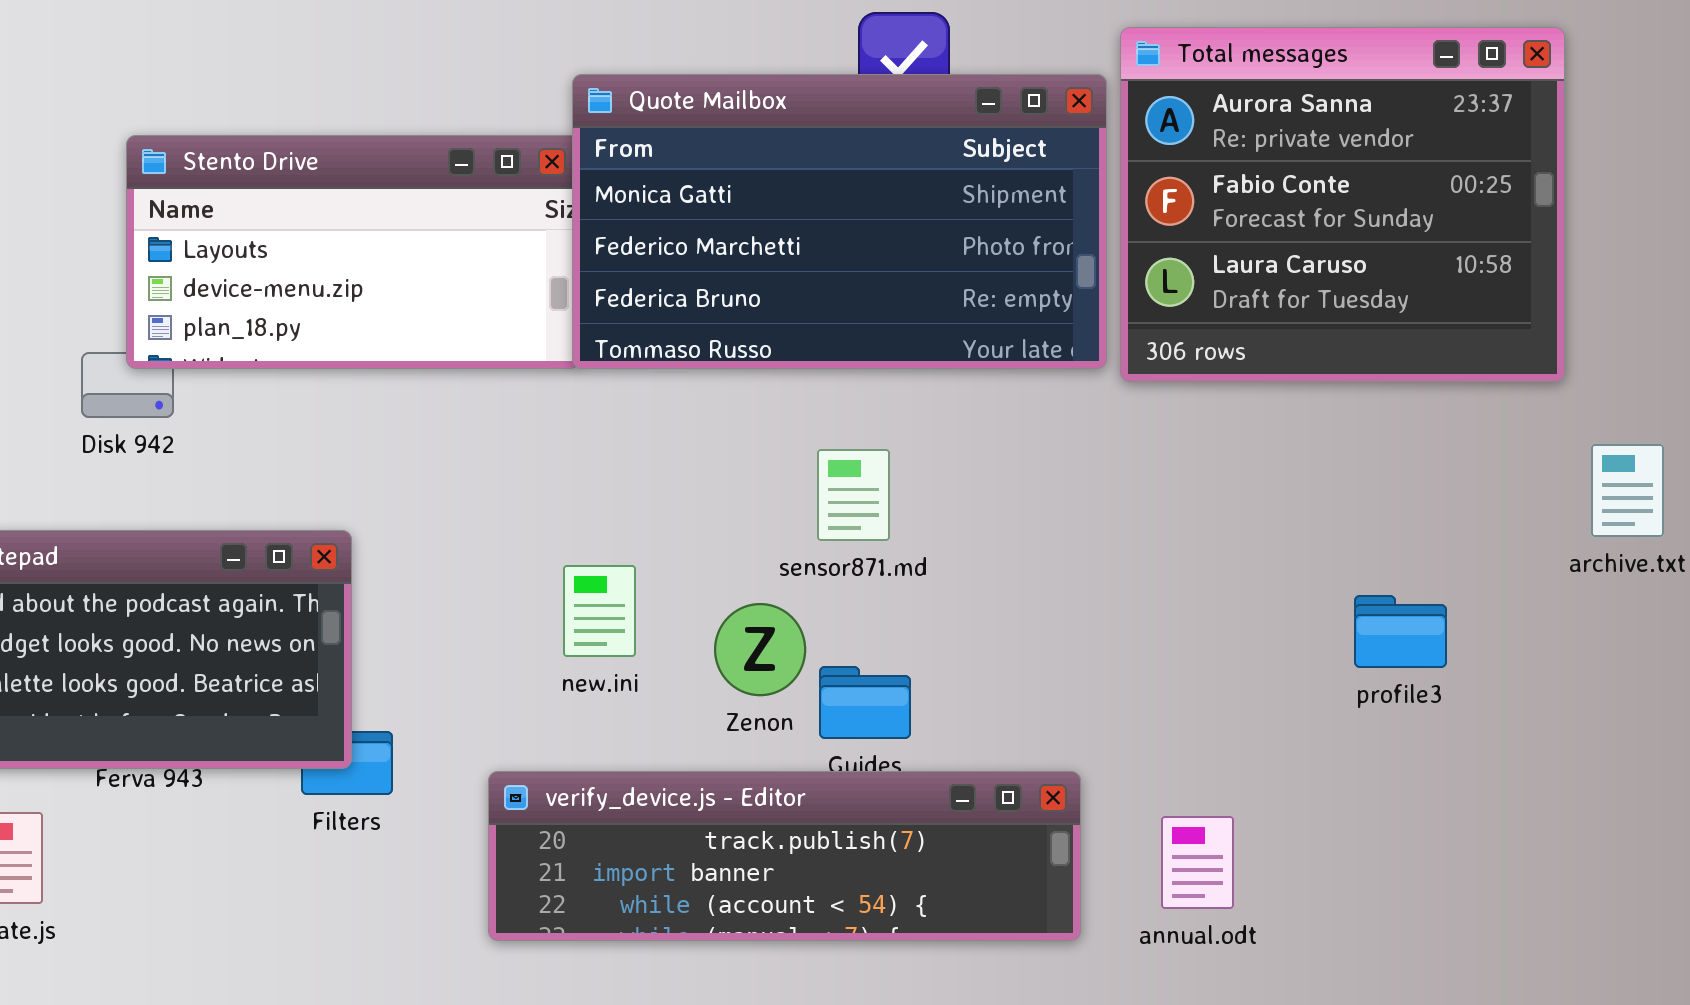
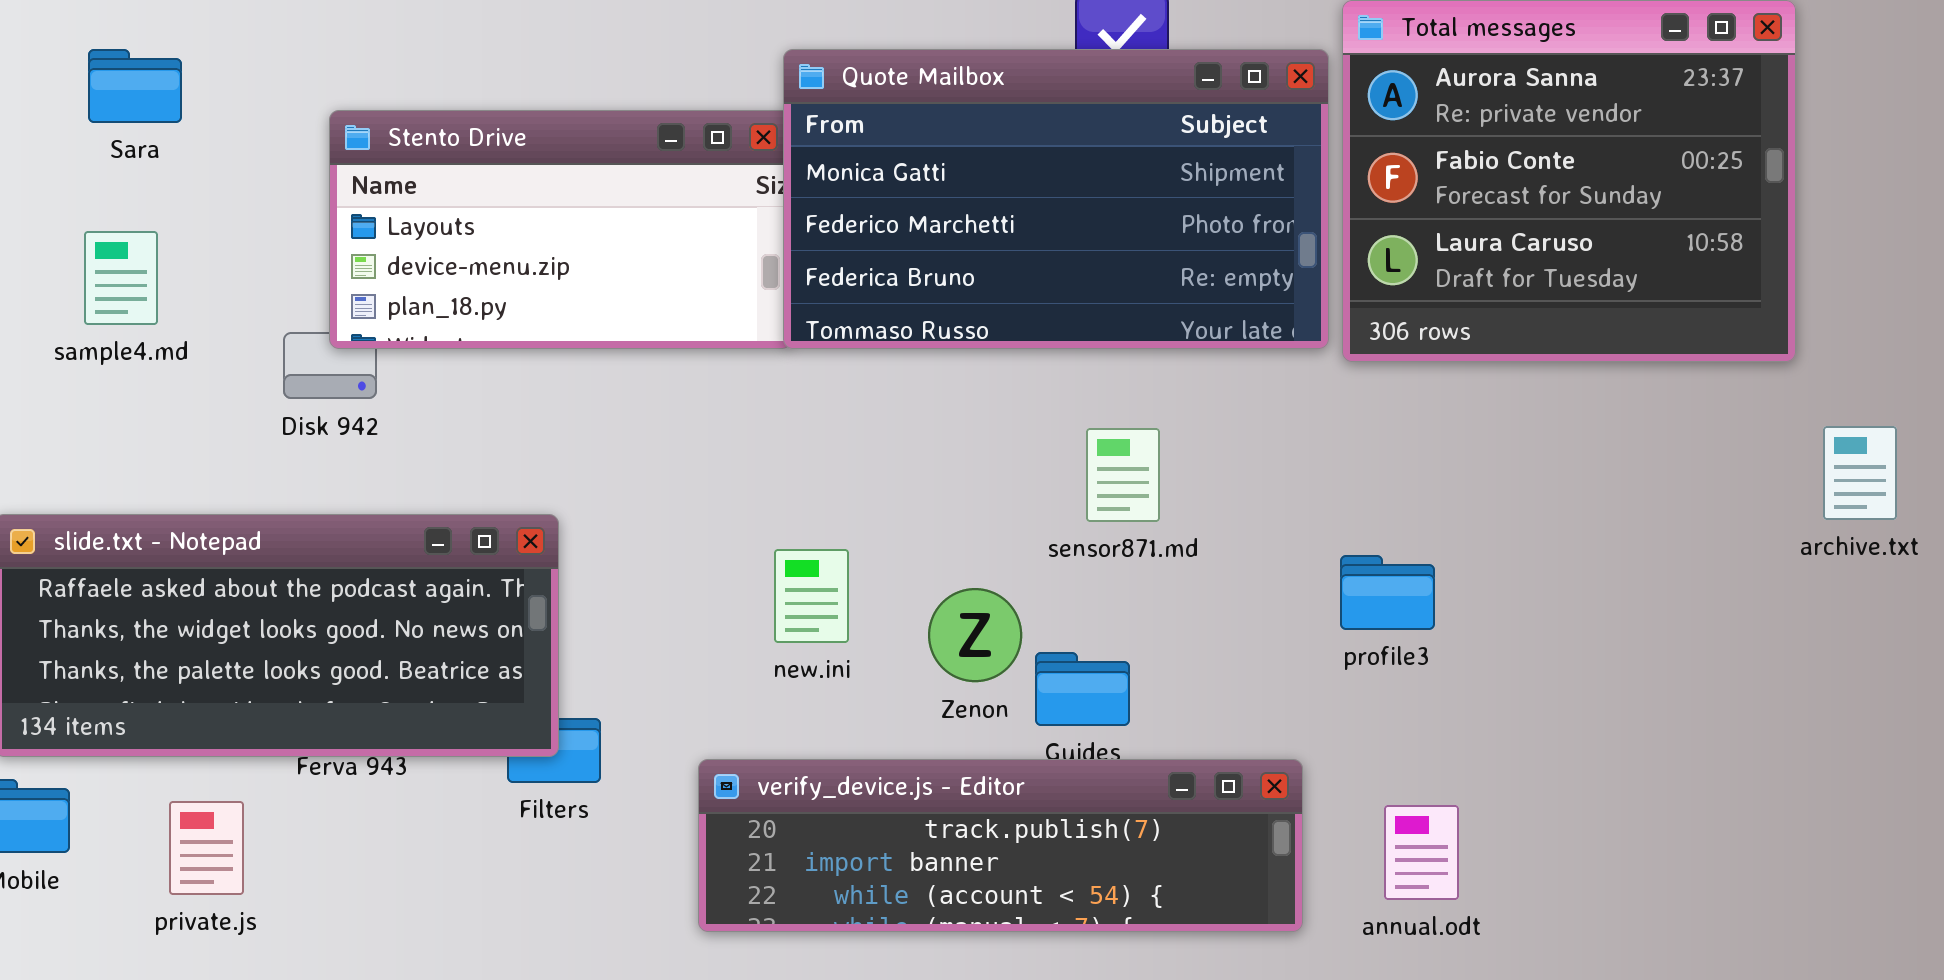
sensor871.md: [817,449,890,541] -> [1086,428,1160,522], moved
profile3: [1354,595,1447,668] -> [1340,555,1435,630], moved

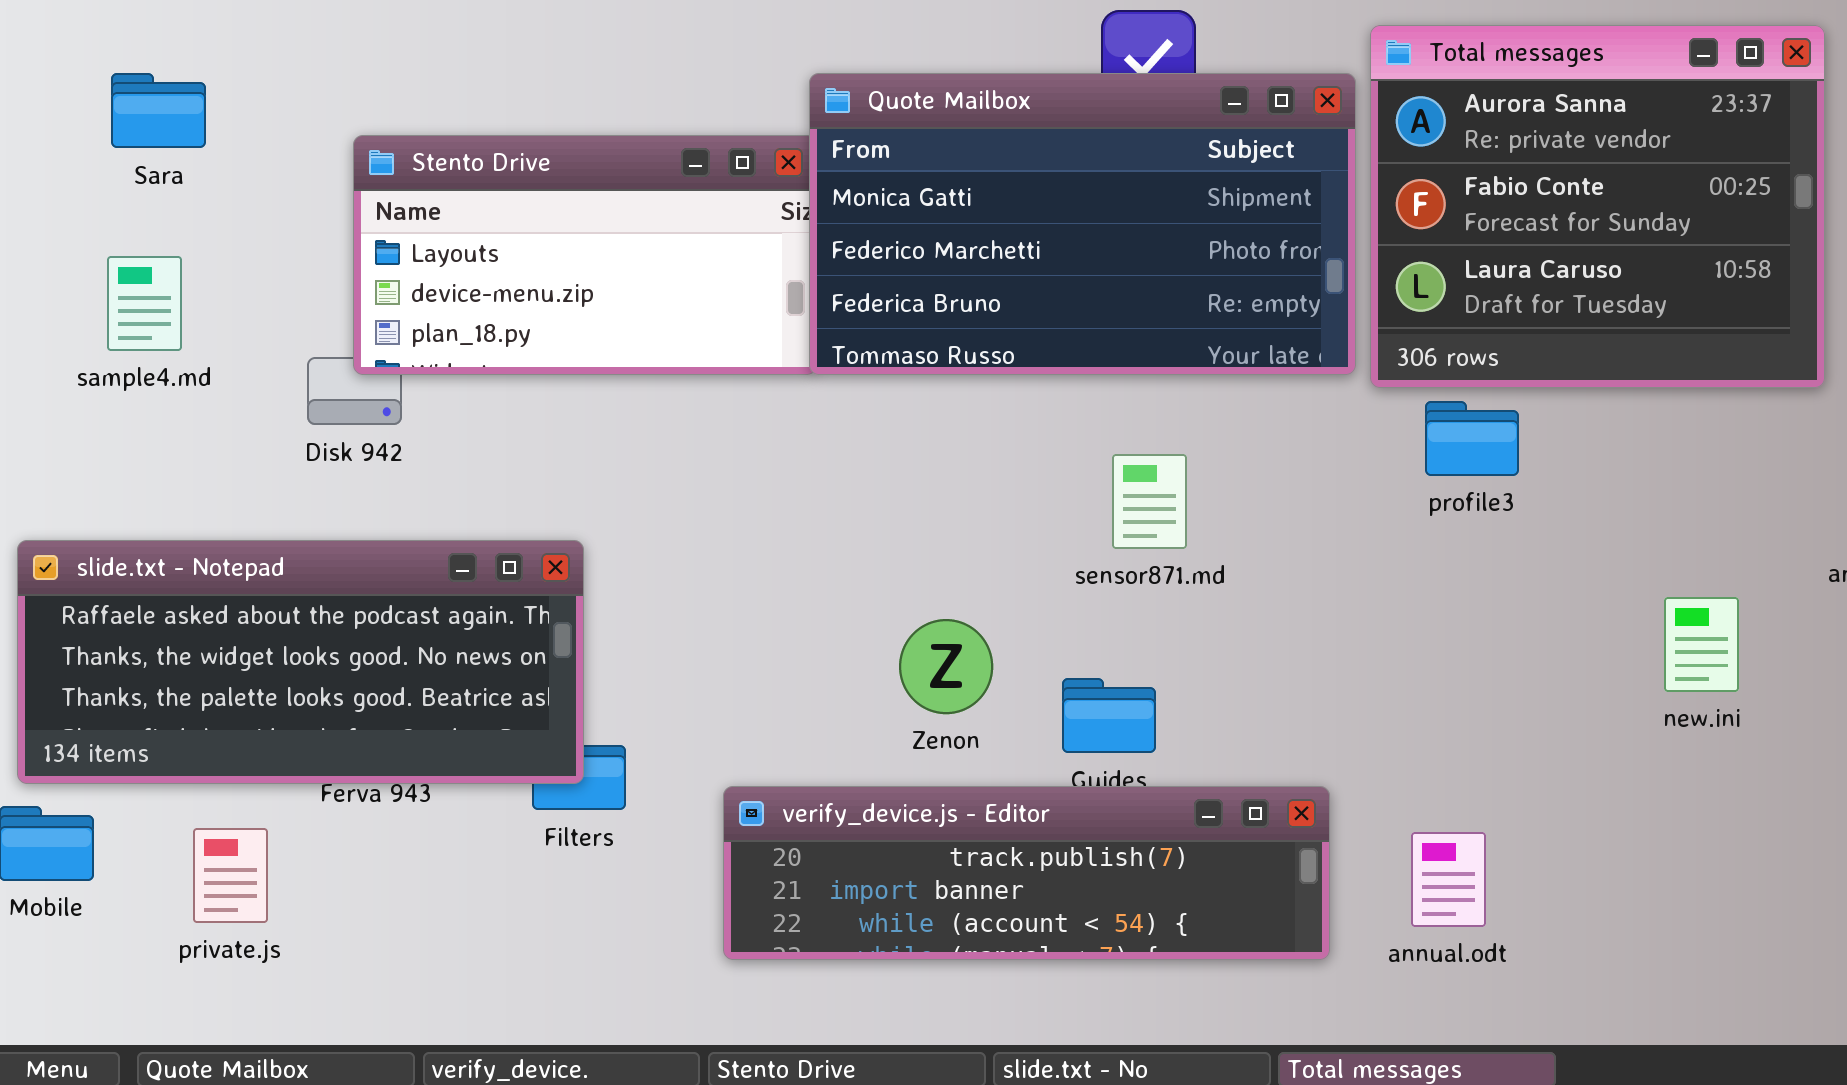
new.ini: [774,549,849,643] -> [1664,597,1739,692], moved
profile3: [1340,555,1435,630] -> [1425,401,1519,476], moved
Zenon: [928,588,1022,682] -> [899,619,993,714], moved

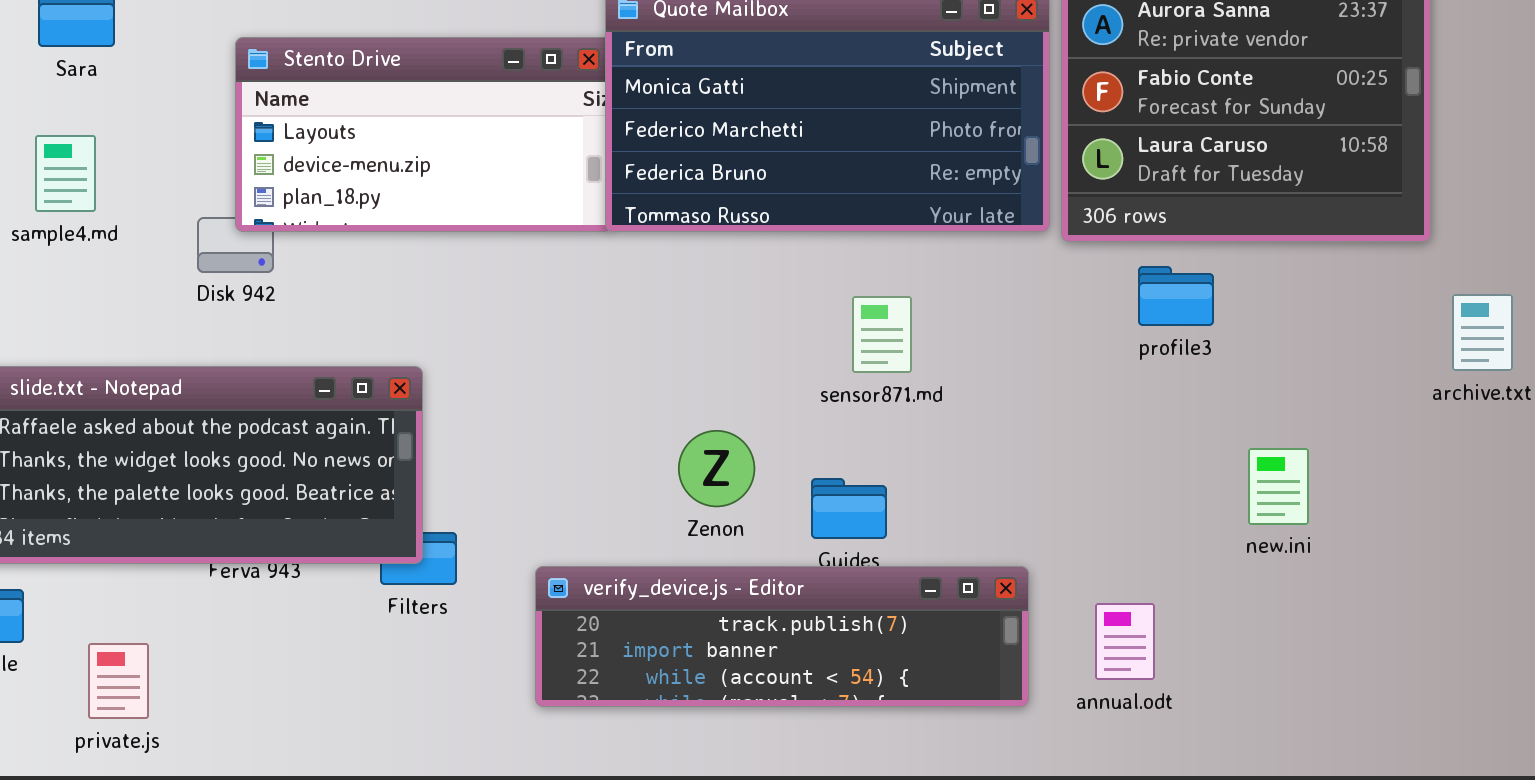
profile3: [1425,401,1519,476] -> [1138,266,1214,326], moved
new.ini: [1664,597,1739,692] -> [1248,448,1309,525], moved
private.js: [193,828,268,923] -> [88,643,149,719], moved

